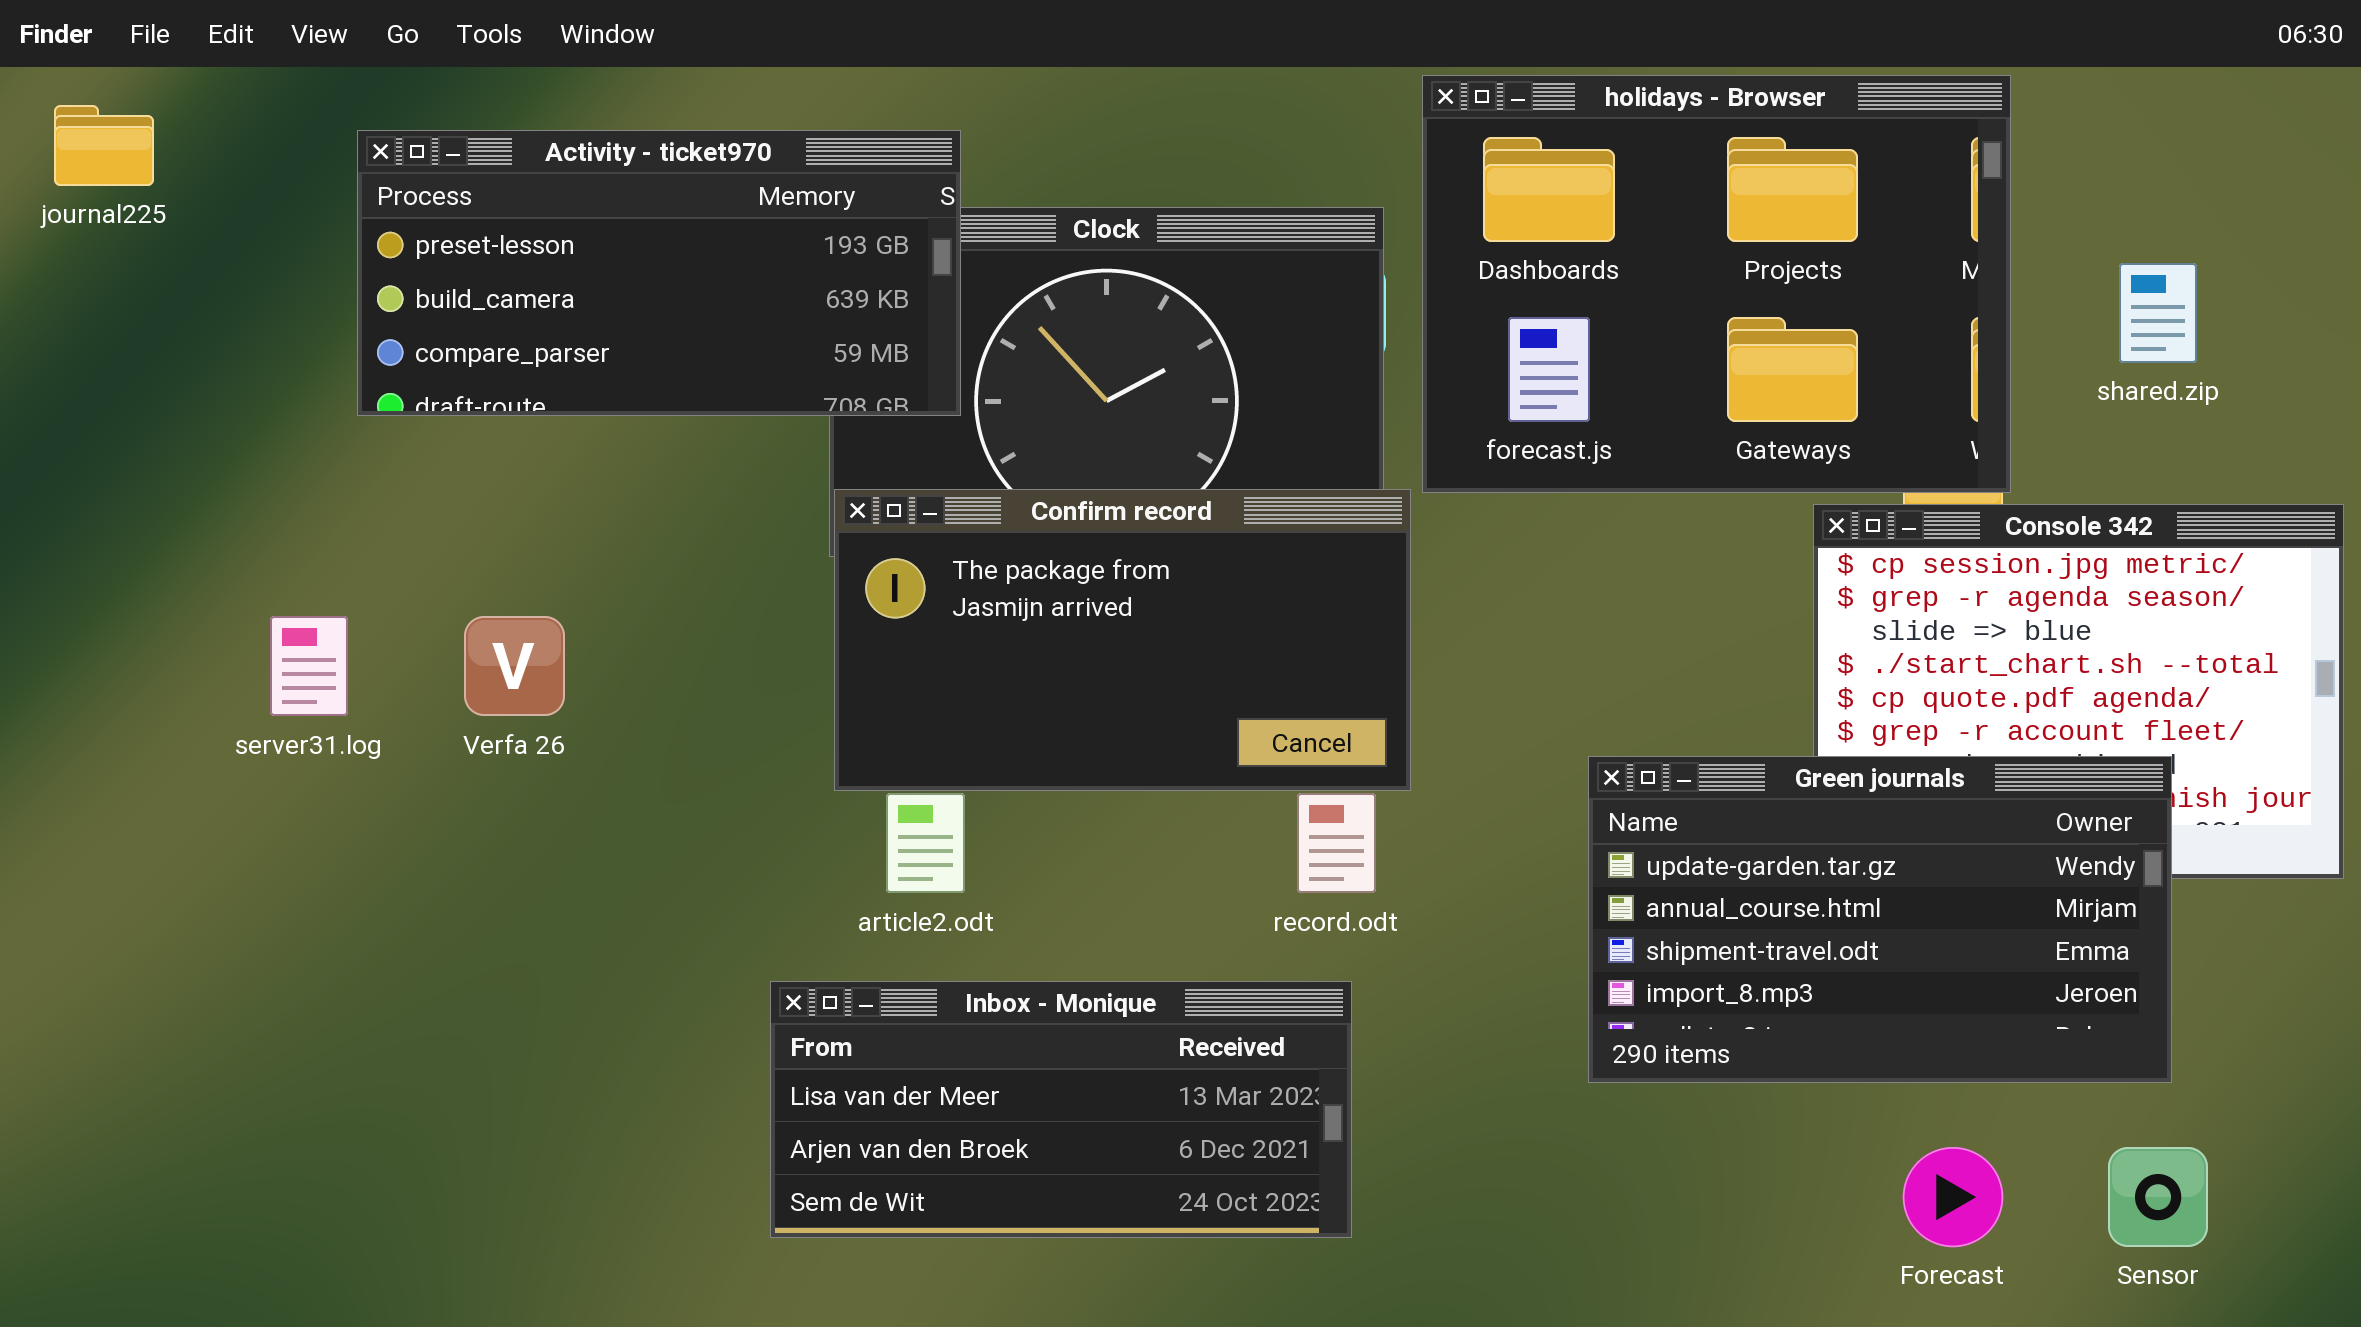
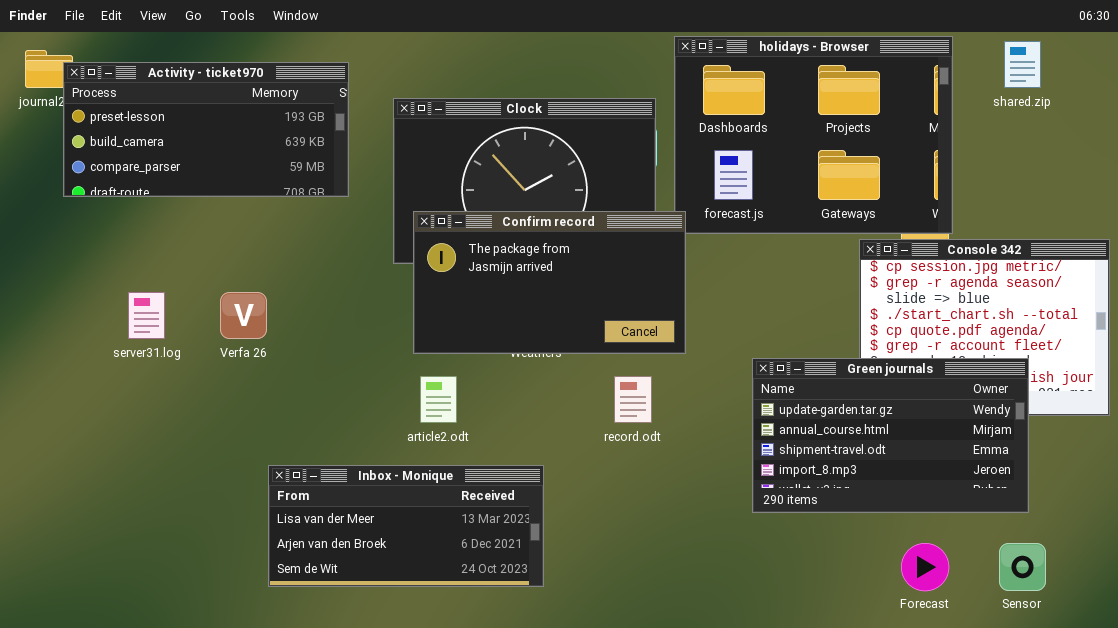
Activity - ticket970: [357,130,961,416] -> [63,62,349,197], moved
shared.zip: [2119,263,2197,363] -> [1004,41,1041,88], moved
Confirm record: [834,489,1411,791] -> [413,211,686,354], moved
Inbox - Monique: [770,981,1352,1238] -> [268,465,544,587], moved

